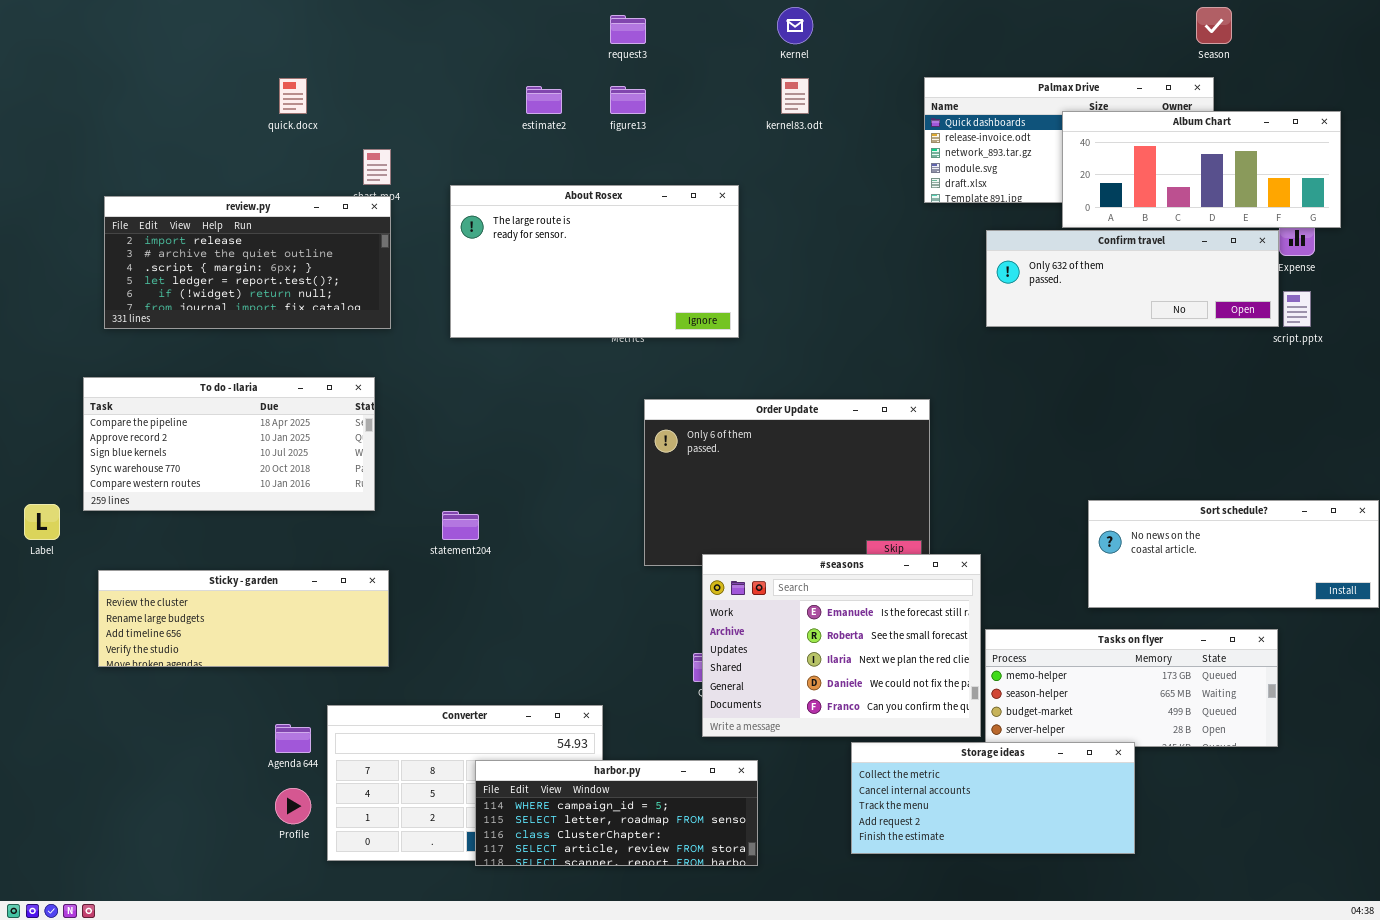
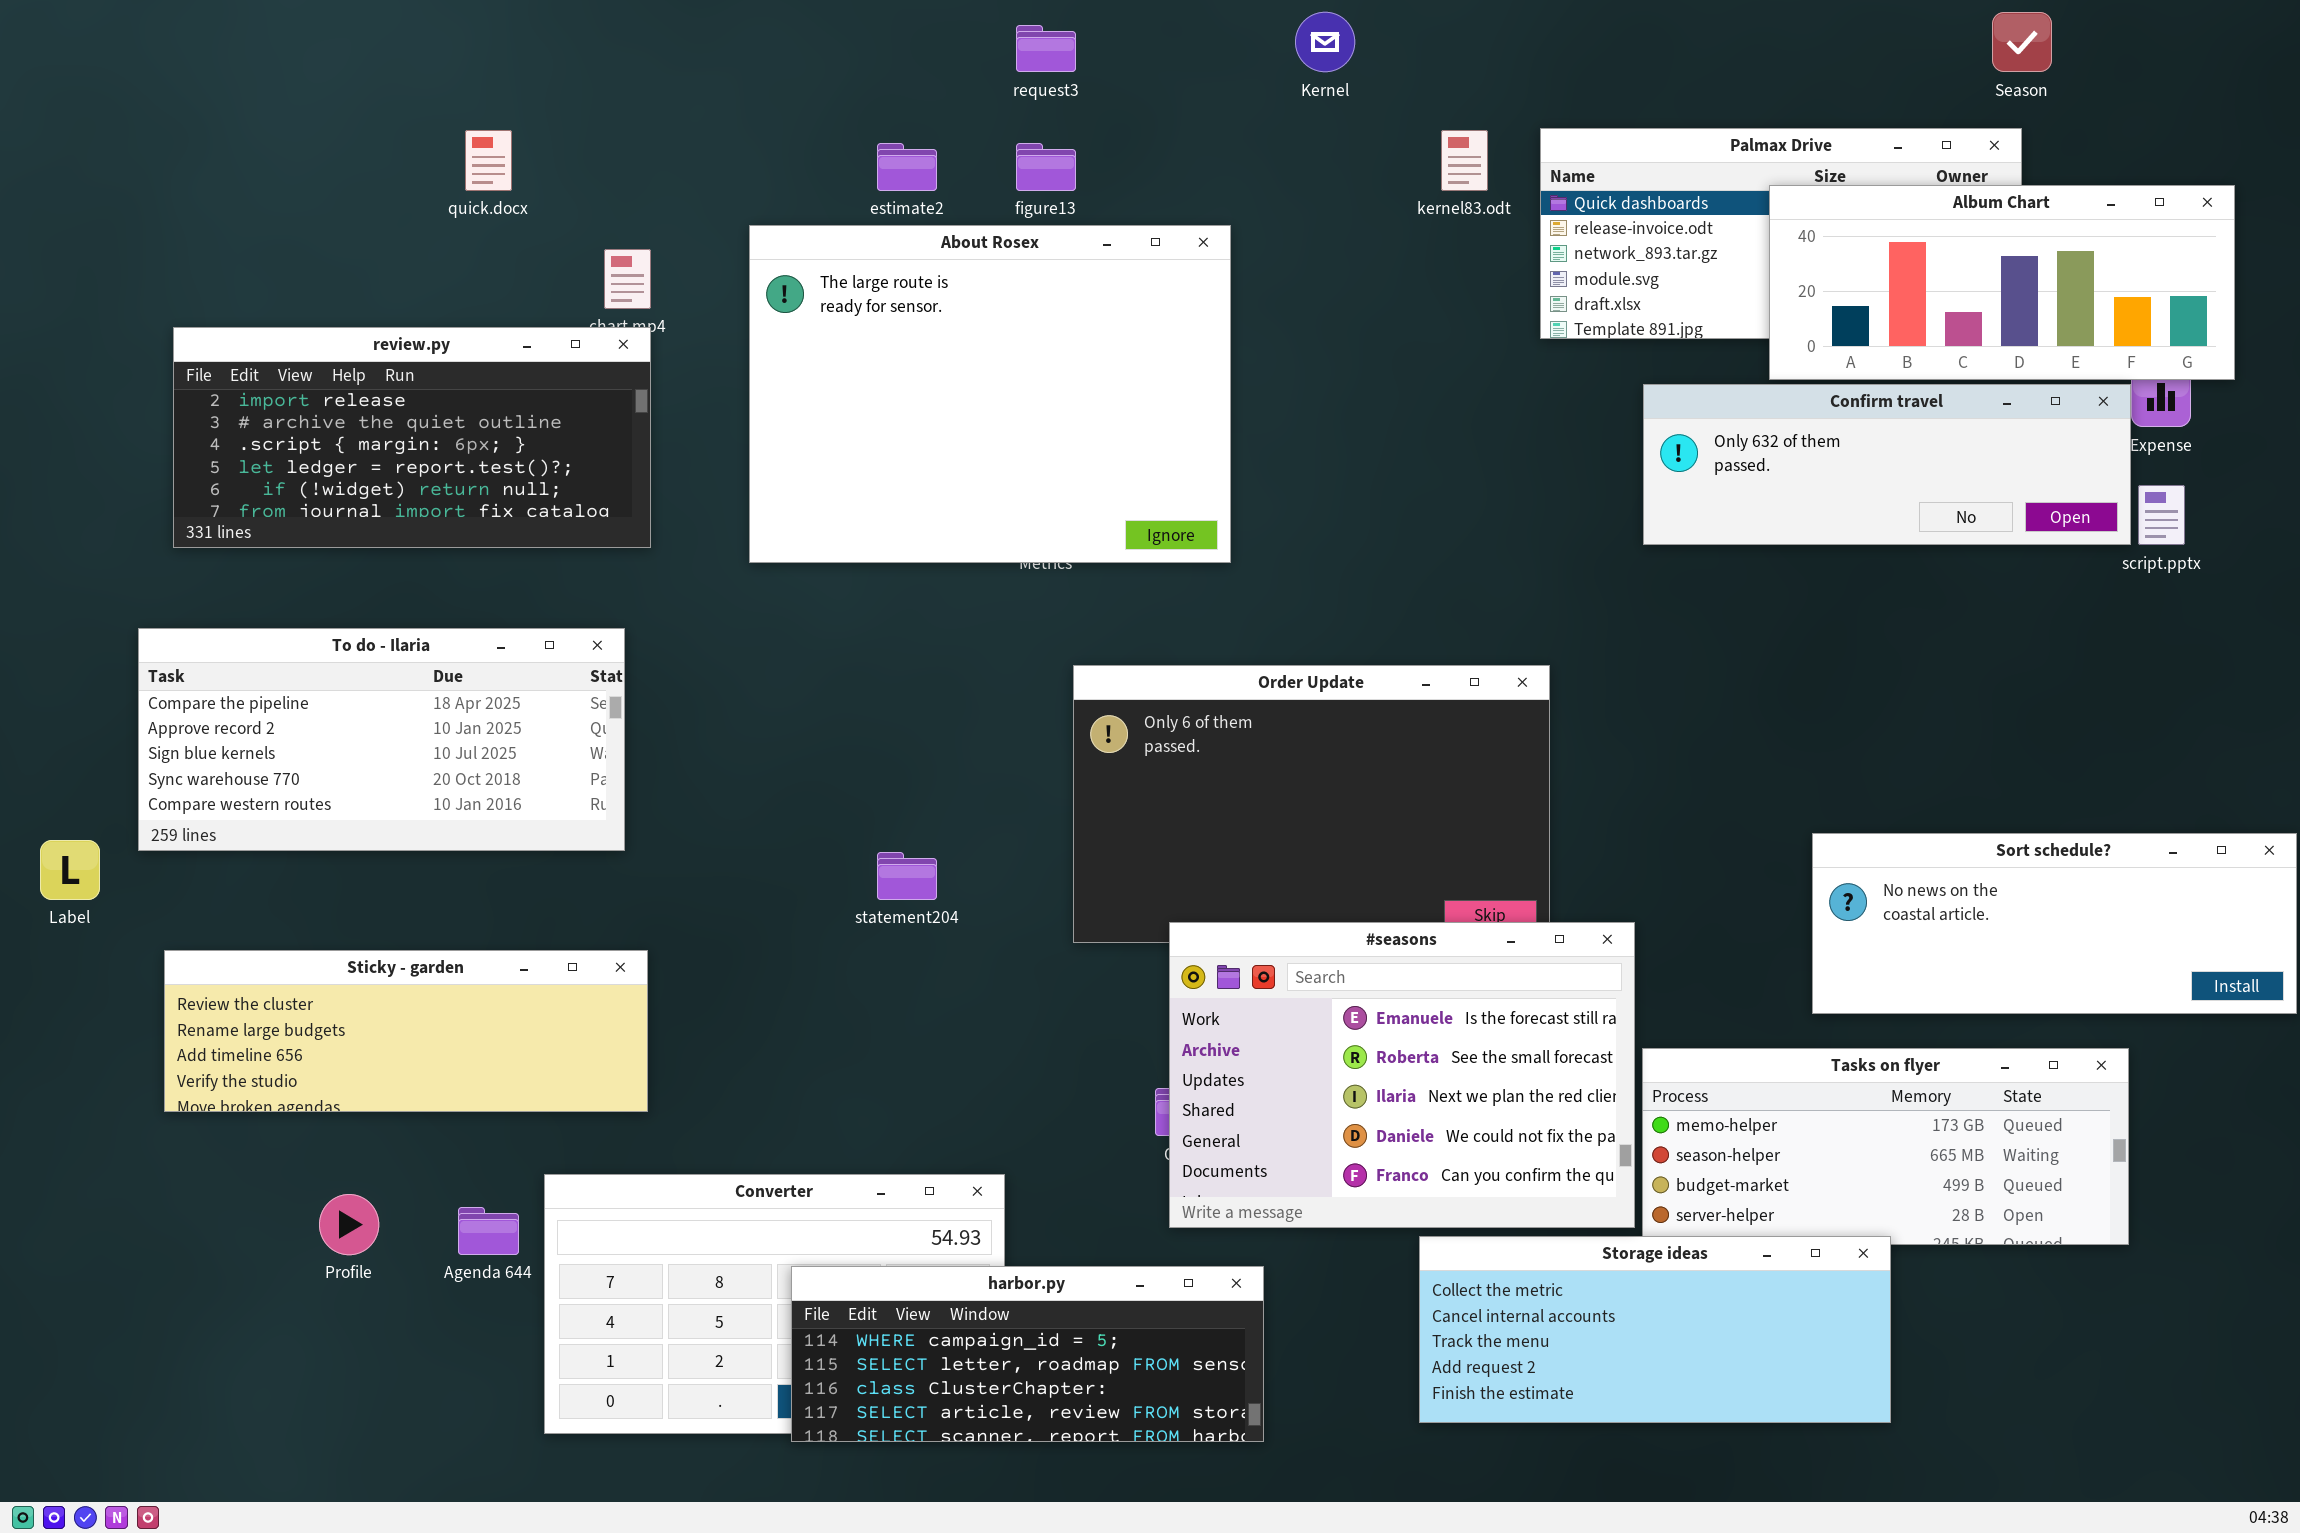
kernel83.odt: [781,78,809,114] -> [1441,130,1488,191], moved
About Rosex: [450,185,739,338] -> [749,225,1231,563], resized
statement204: [442,511,479,540] -> [877,852,937,900], moved
Profile: [275,788,311,824] -> [319,1194,379,1255], moved

